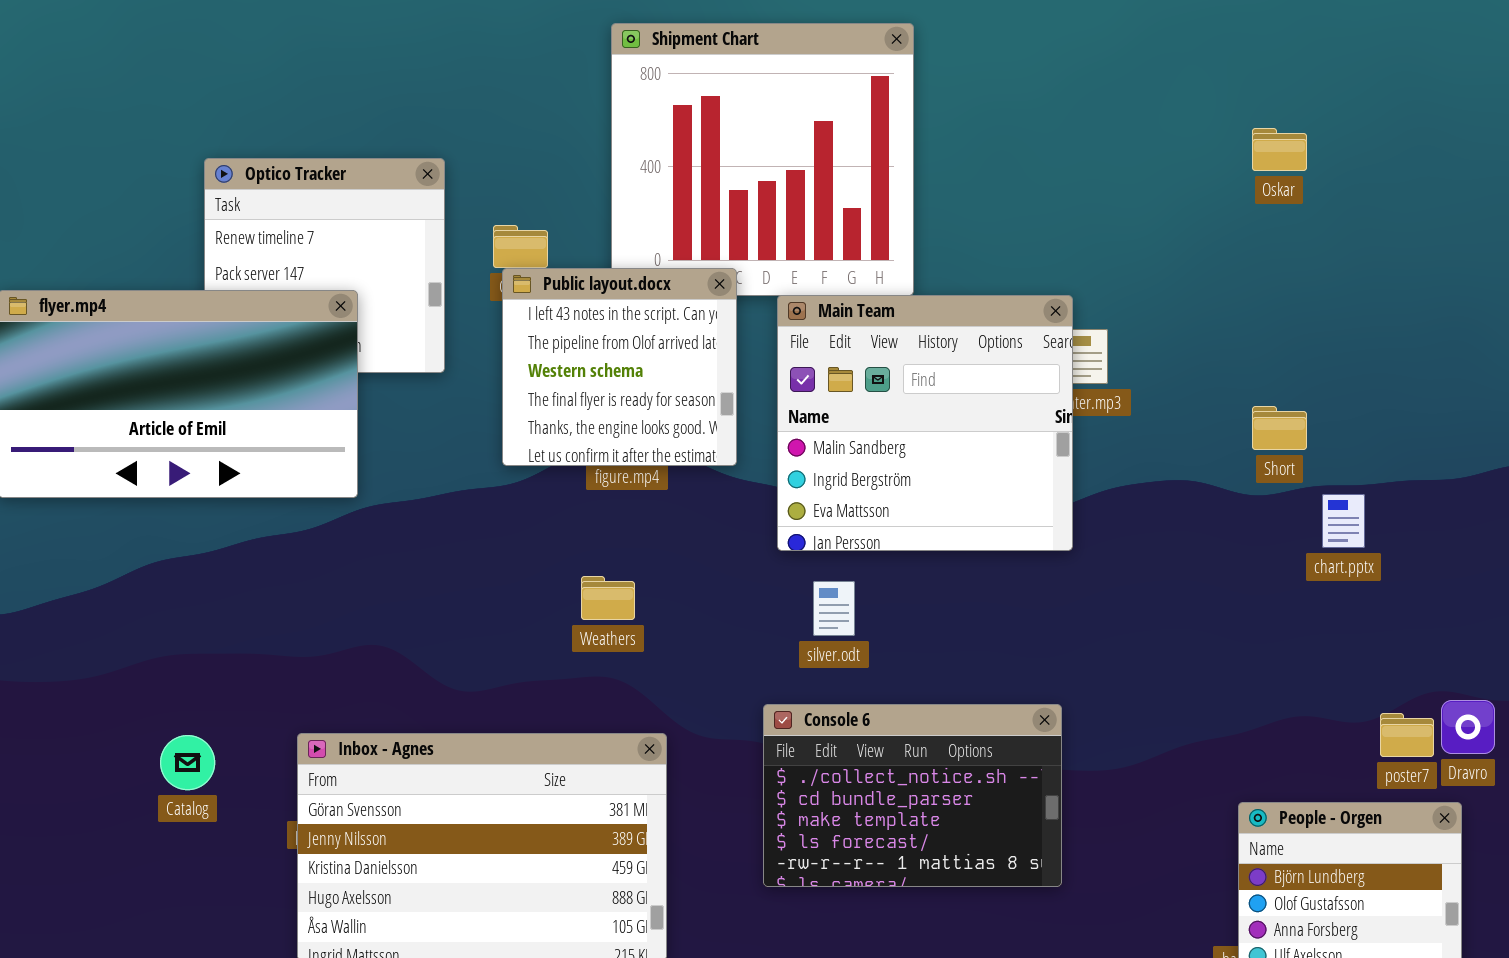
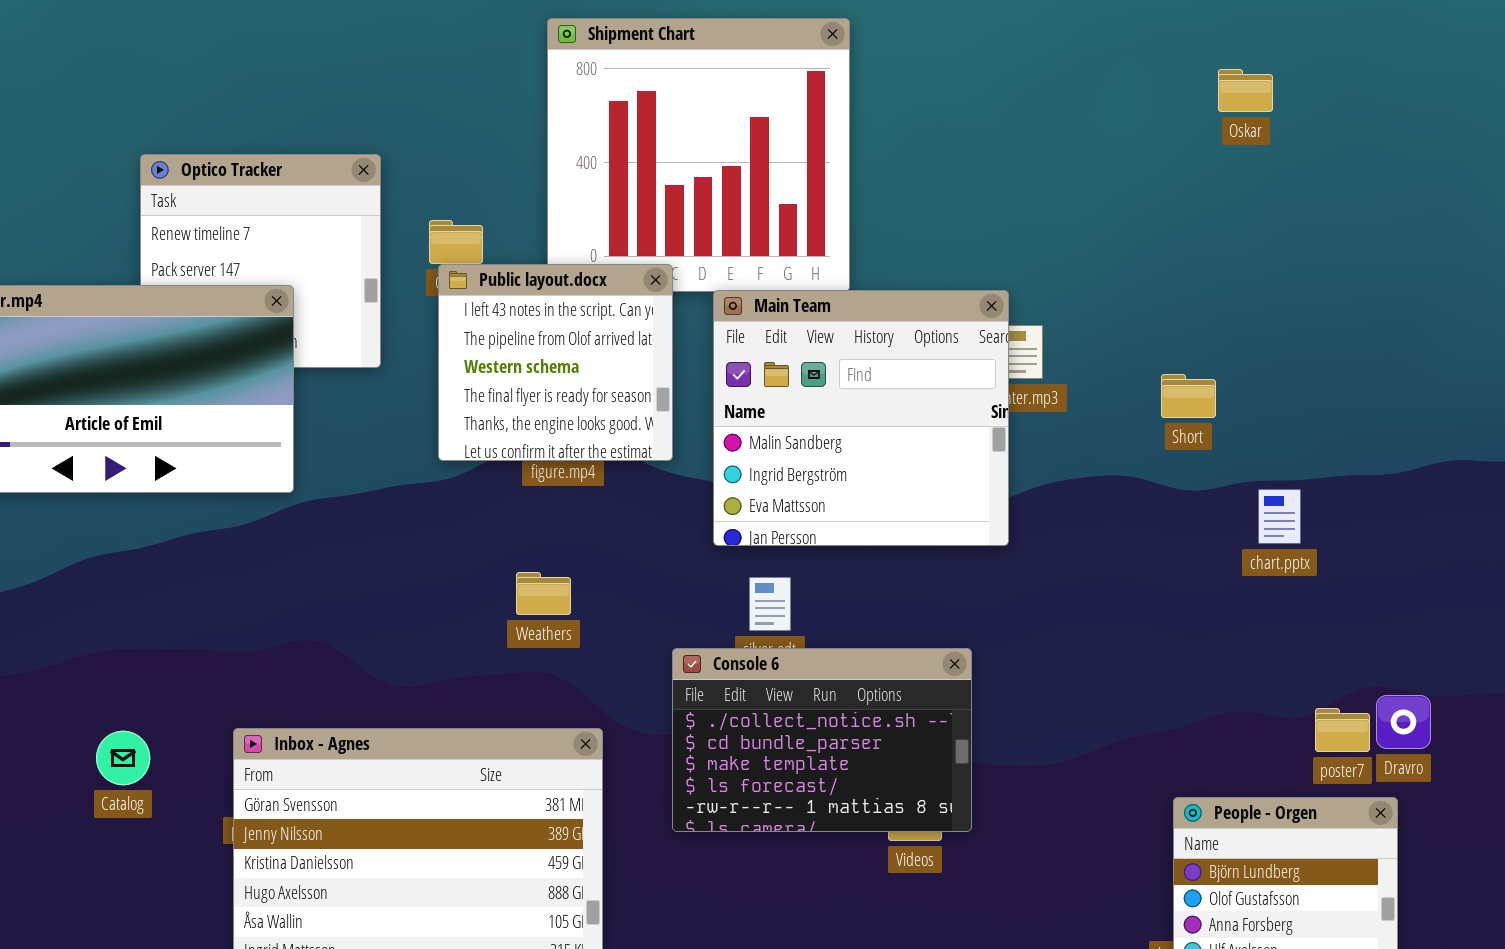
Oskar: [1252,128,1307,171] -> [1218,69,1273,112], moved
Short: [1252,406,1307,450] -> [1161,374,1216,418], moved
Console 6: [763,704,1062,887] -> [672,648,972,832], moved

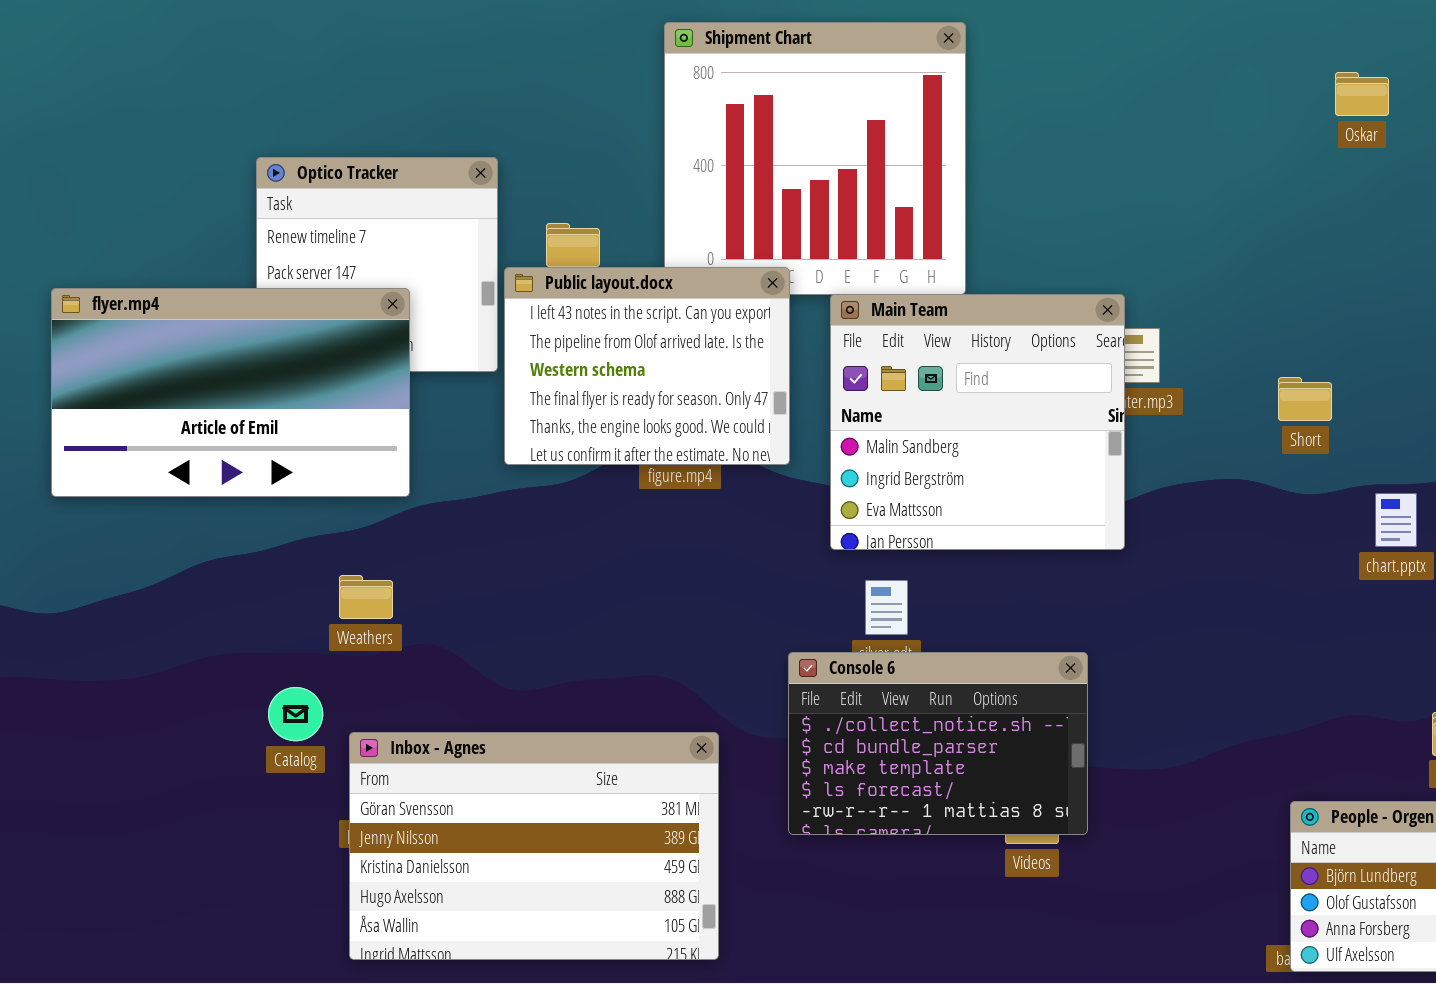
Public layout.docx: [438,264,673,461] -> [504,267,790,465], resized
Weathers: [516,572,571,615] -> [339,575,393,619], moved
Catalog: [96,731,150,785] -> [268,687,323,741], moved

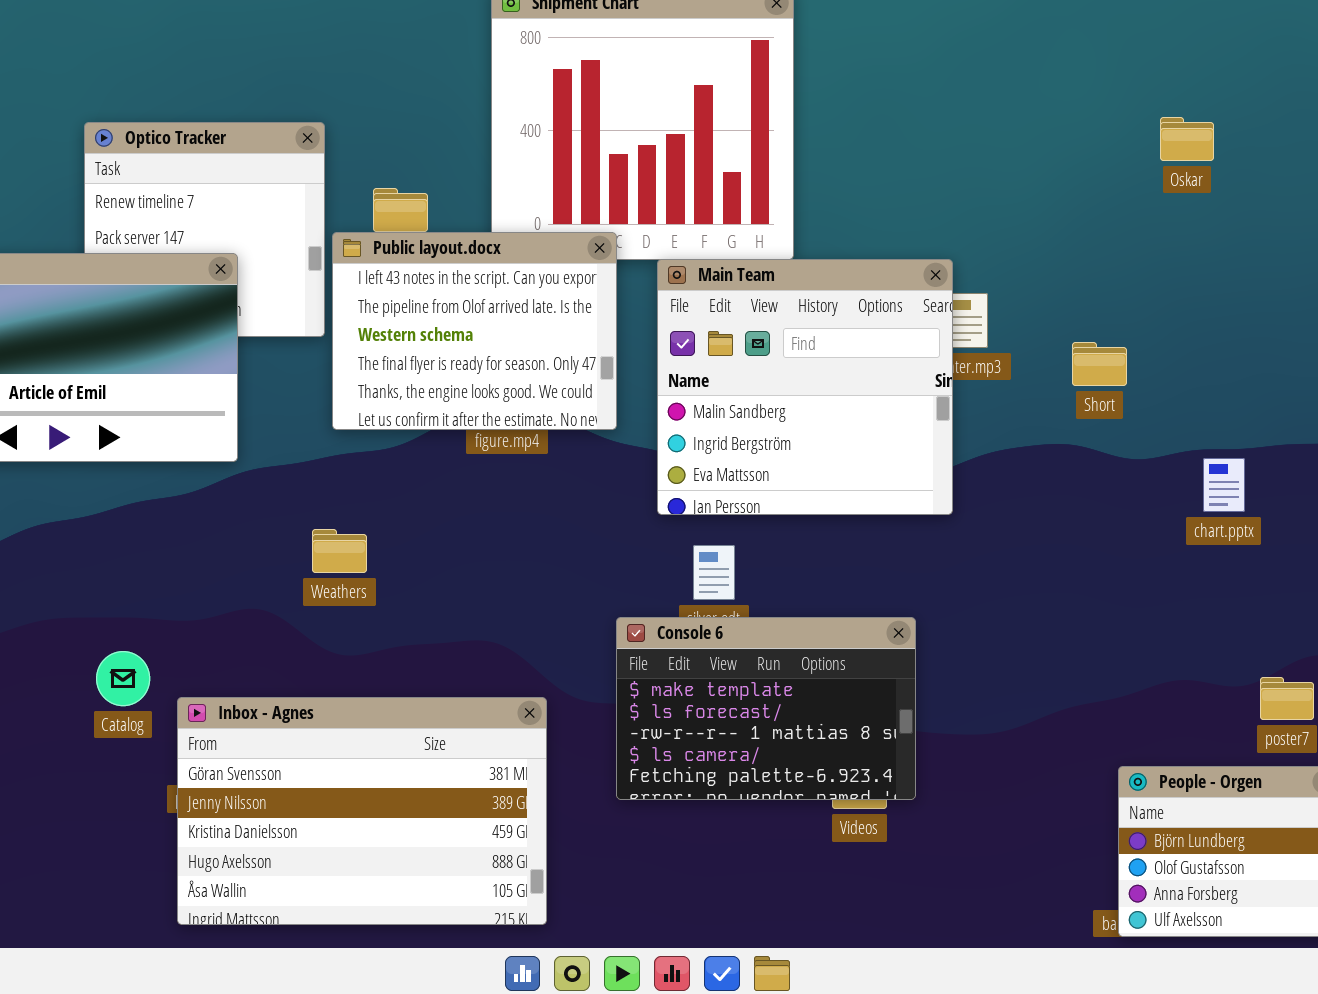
Oskar: [1335,72,1389,116] -> [1160,117,1214,161], moved
Short: [1278,377,1332,421] -> [1072,342,1127,386], moved
Weathers: [339,575,393,619] -> [312,529,367,573], moved
Console 6: [788,652,1088,835] -> [616,617,916,800], scrolled down 2 rows

